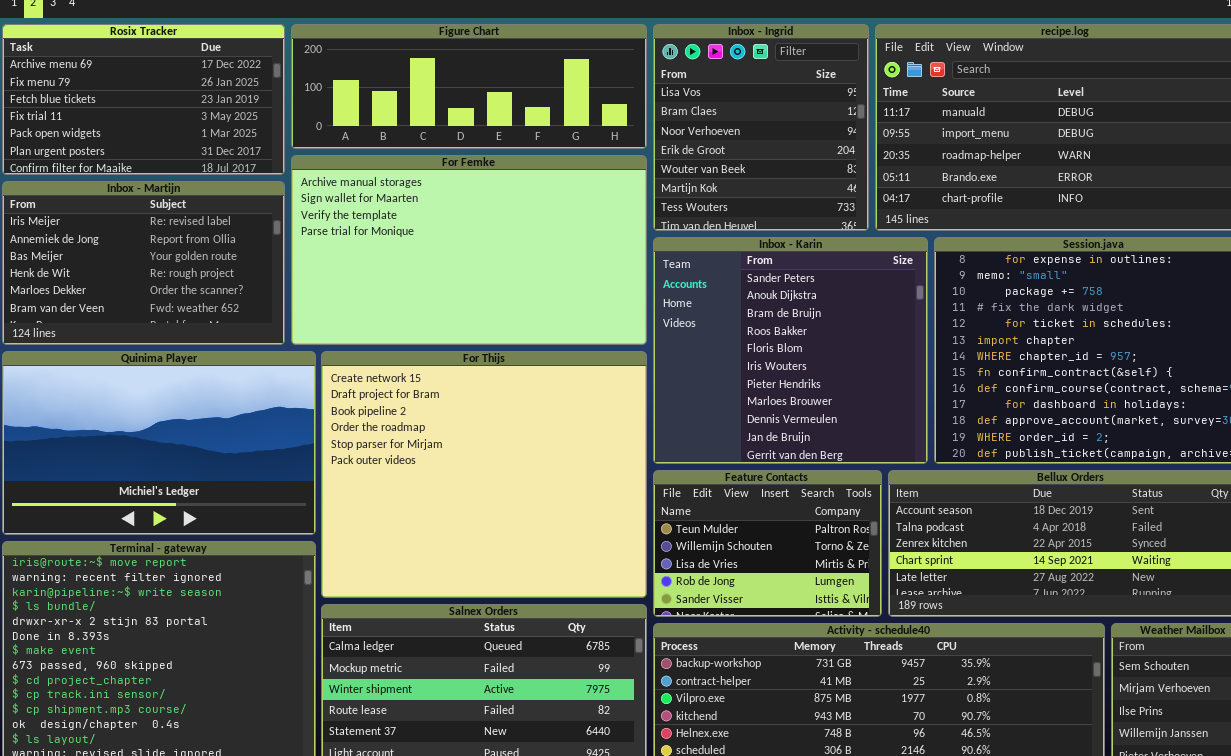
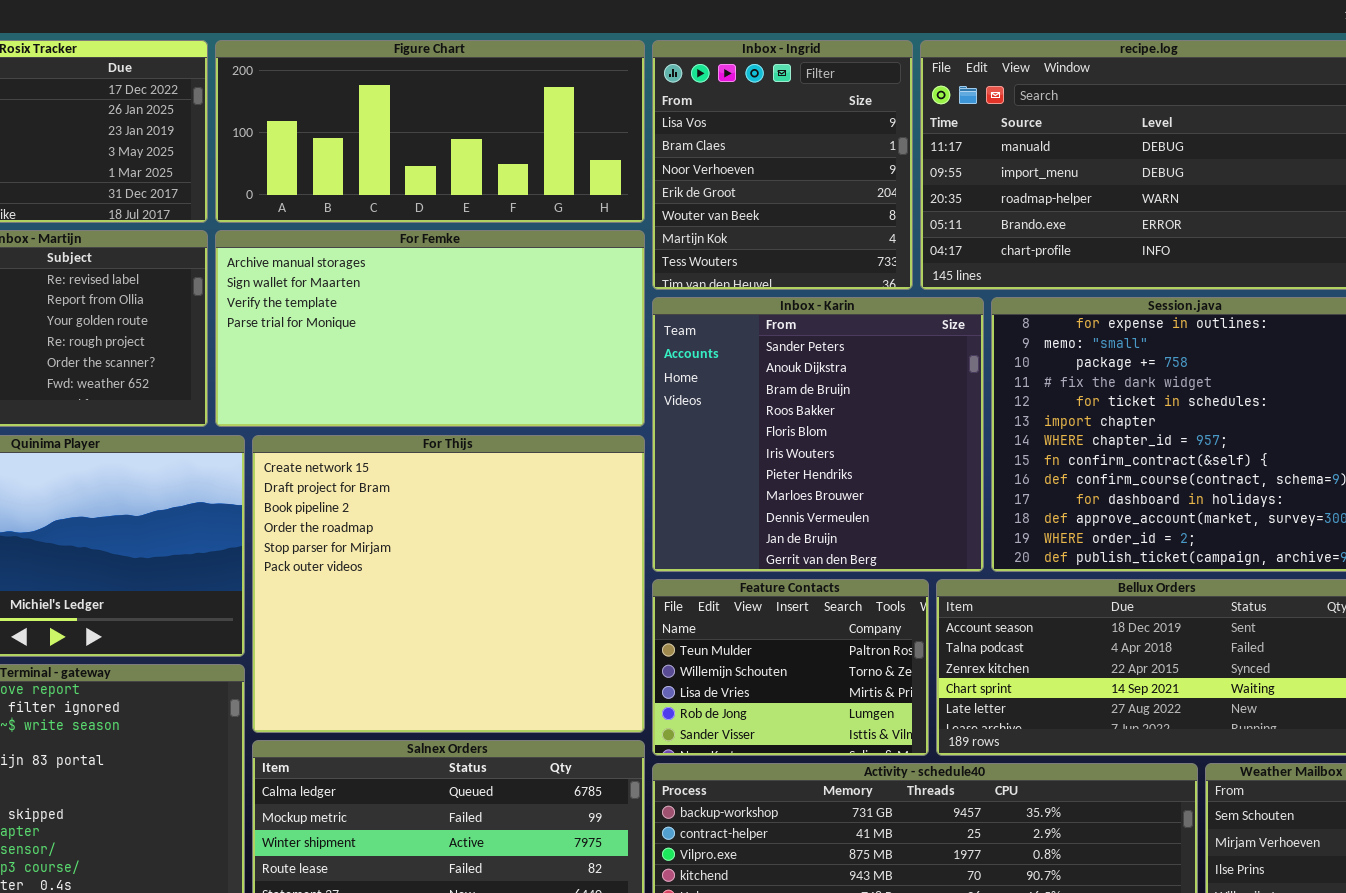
Figure Chart: [291,24,647,149] -> [215,40,645,223], resized
For Femke: [291,155,647,345] -> [215,230,645,427], resized

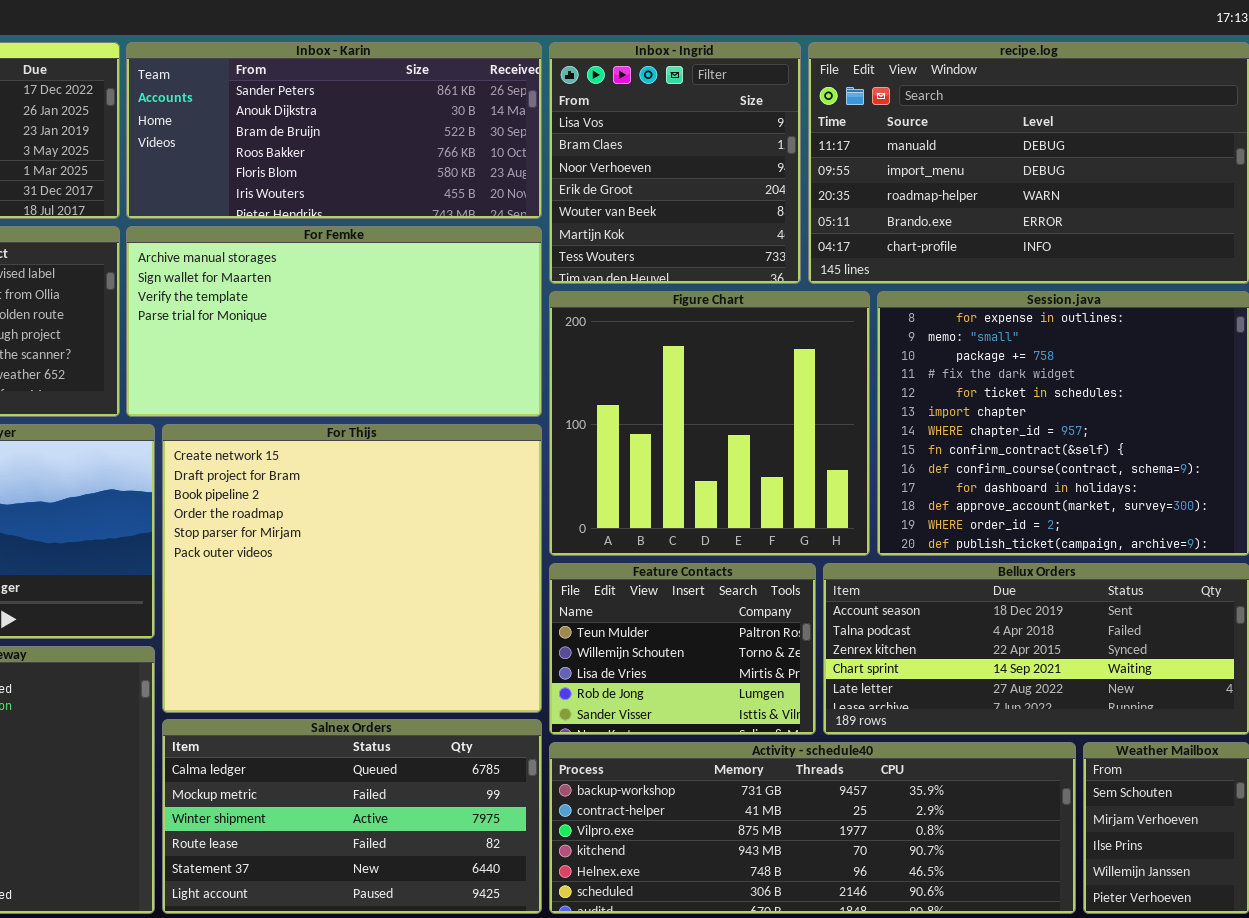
Figure Chart: [215,40,645,223] -> [549,291,870,556], moved, resized
Inbox - Karin: [652,297,984,572] -> [126,42,542,219], moved, resized

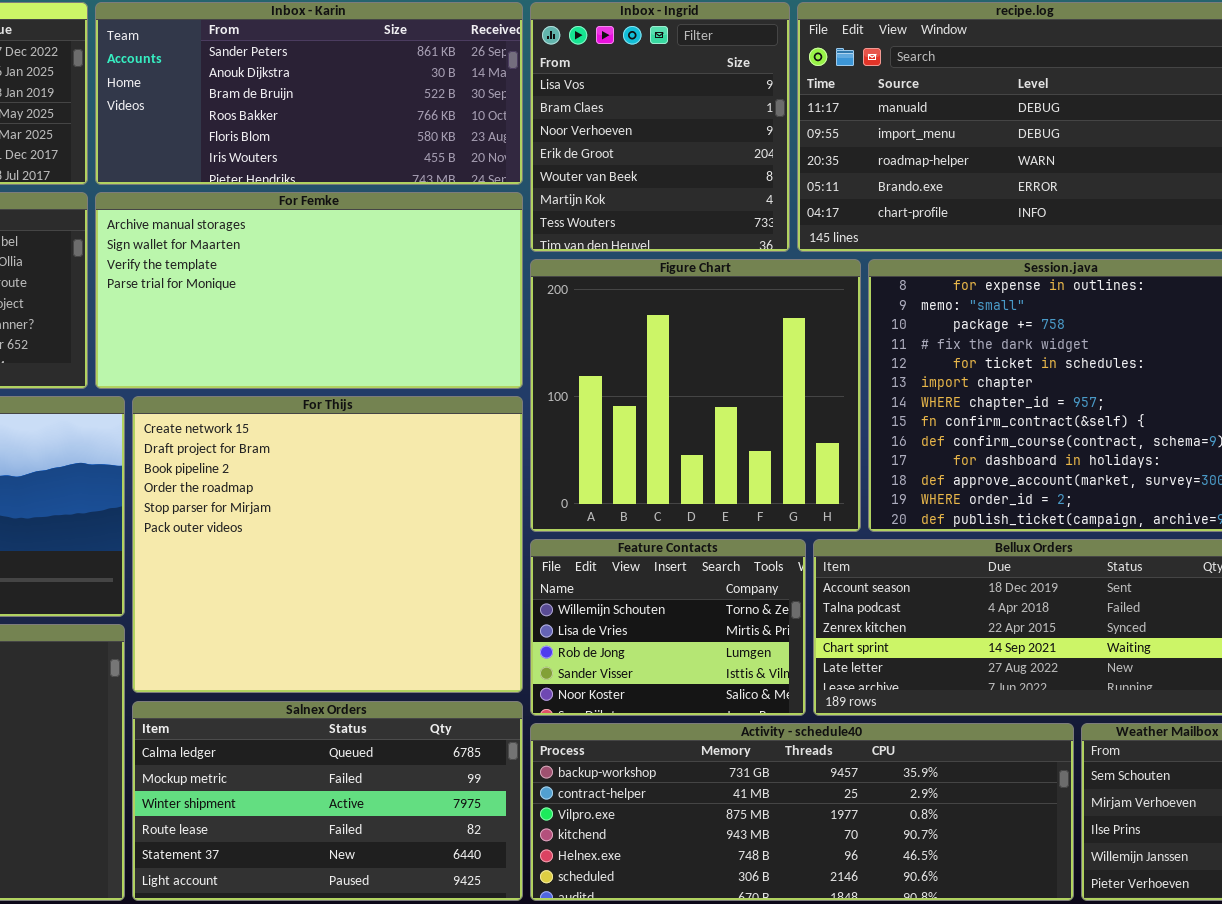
Feature Contacts: [549,563,816,735] -> [530,539,806,716], scrolled down 1 row

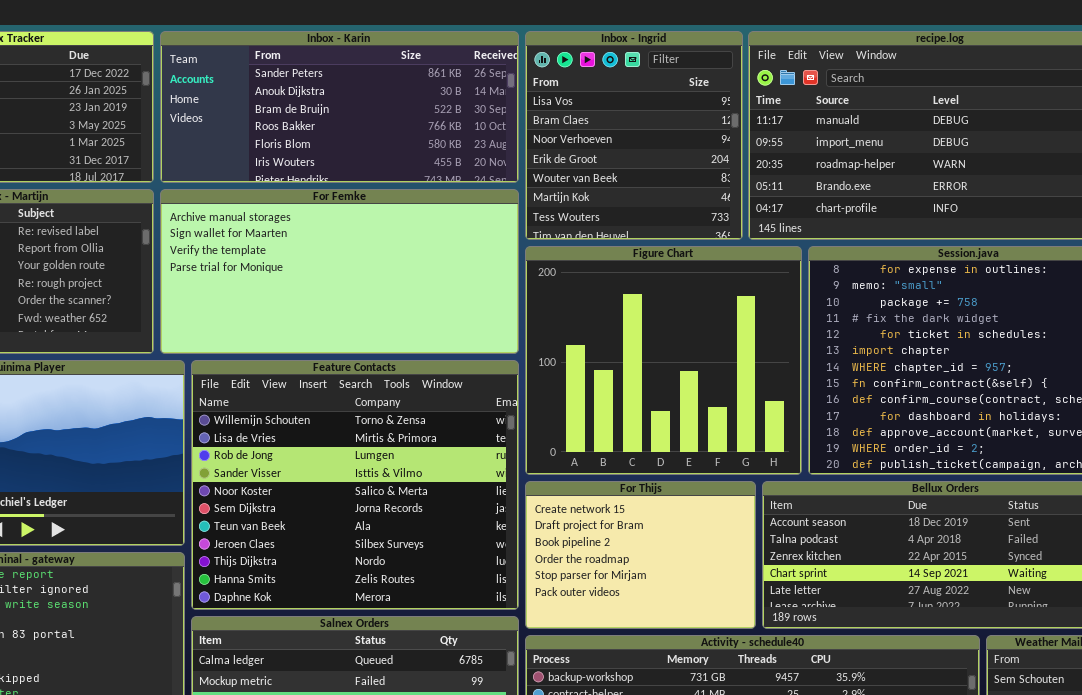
For Thijs: [132,396,523,693] -> [525,481,756,629], moved, resized
Feature Contacts: [530,539,806,716] -> [191,360,519,610], moved, resized

